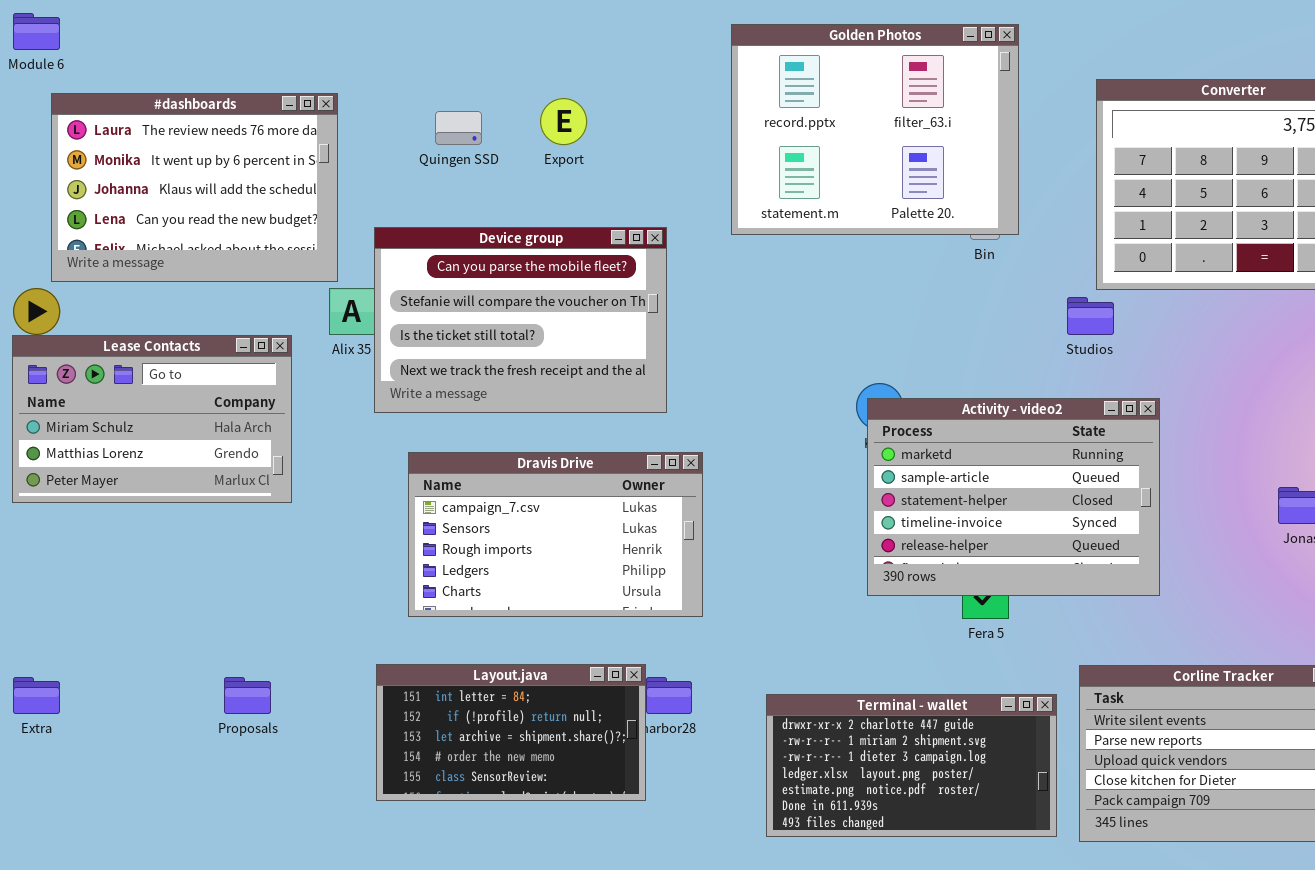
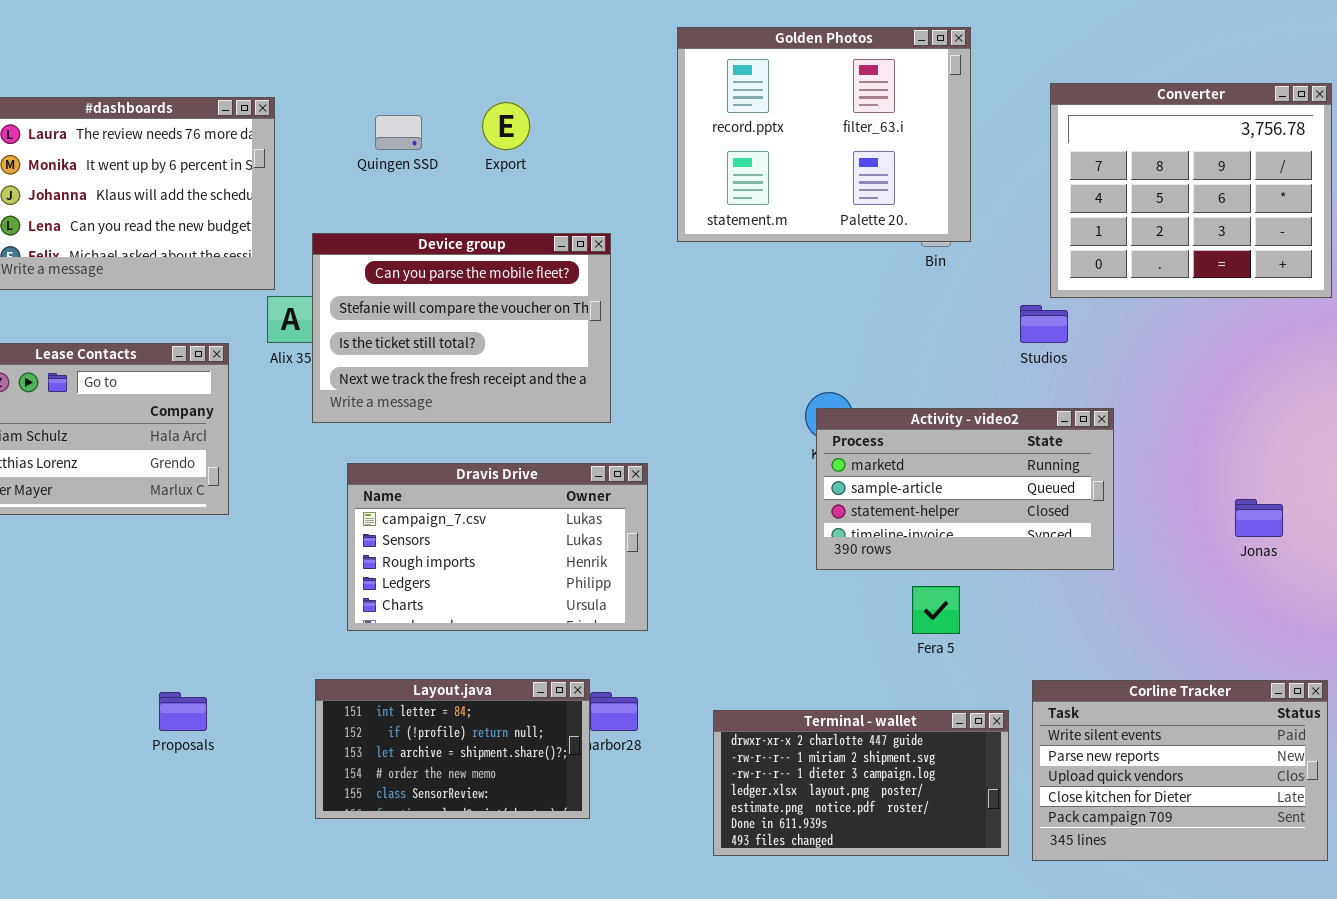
Activity - video2: [867,398,1160,596] -> [816,408,1114,570], resized

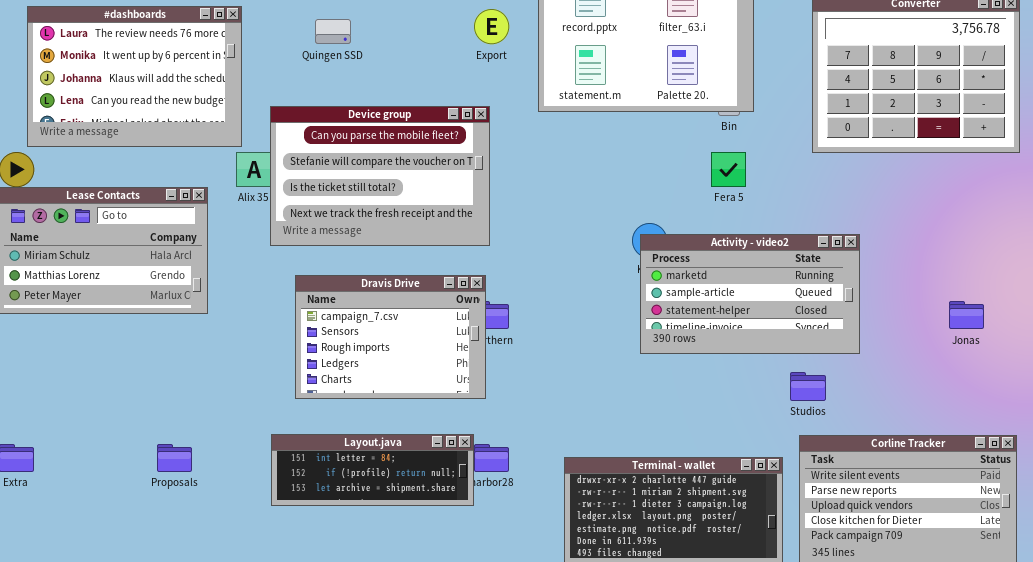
Export: [482,102,530,150] -> [474,9,509,44], moved
Studios: [1020,305,1068,343] -> [790,372,826,401], moved
Dravis Drive: [347,463,648,631] -> [295,275,486,399], resized
Fera 5: [912,586,960,634] -> [711,152,746,187], moved
Layout.java: [315,679,590,819] -> [271,434,474,506], resized

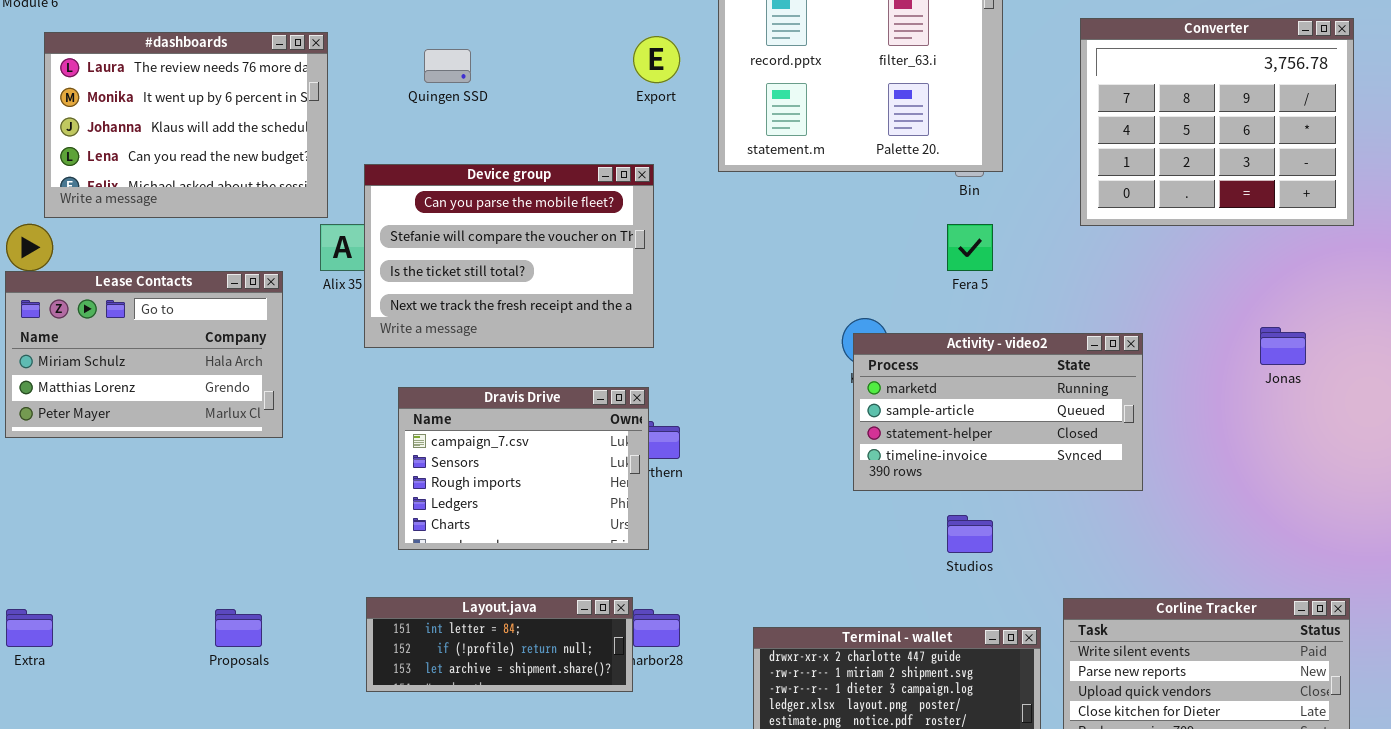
Jonas: [949,301,984,329] -> [1260,327,1306,365], moved
Studios: [790,372,826,401] -> [947,515,993,553], moved

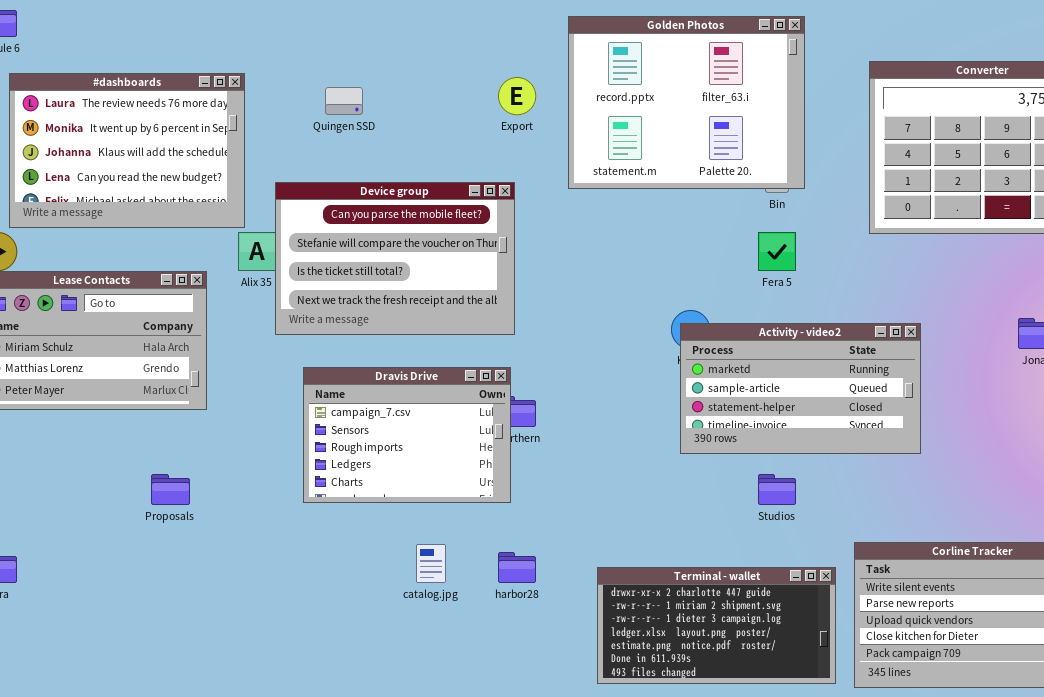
Layout.java: [366,597,633,692] -> none, closed
Proposals: [215,609,262,647] -> [151,474,190,505], moved

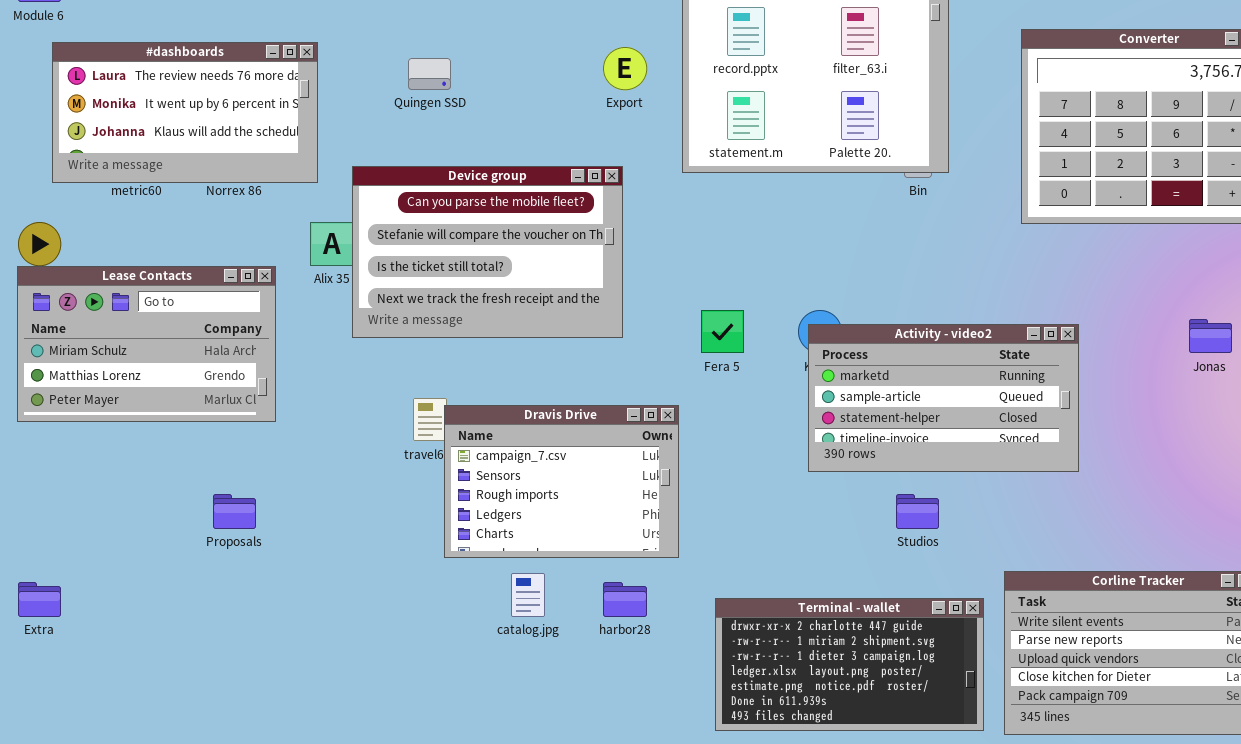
#dashboards: [9,73,245,228] -> [52,42,318,183], resized
Fera 5: [758,232,796,271] -> [701,310,744,353], moved
Dravis Drive: [303,367,511,503] -> [444,405,679,558], moved

